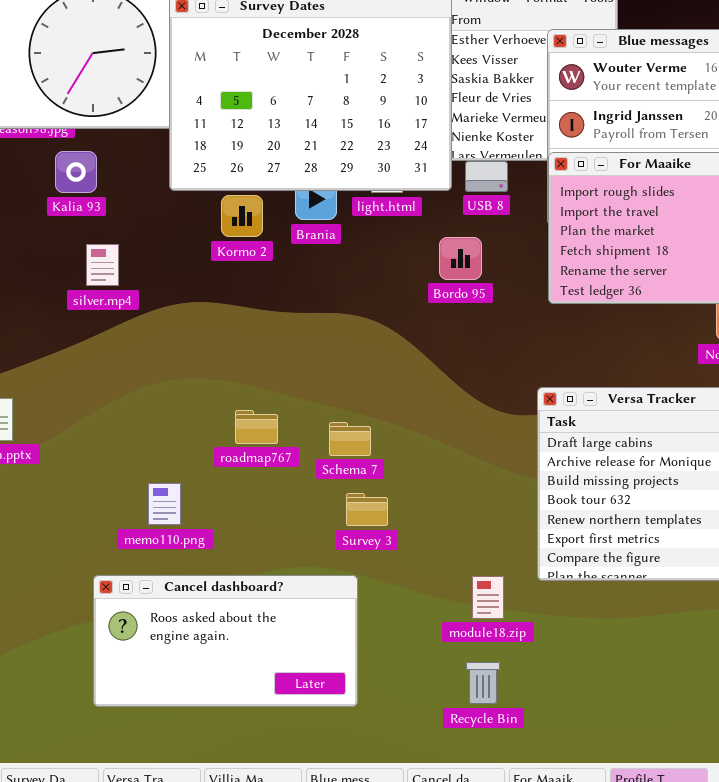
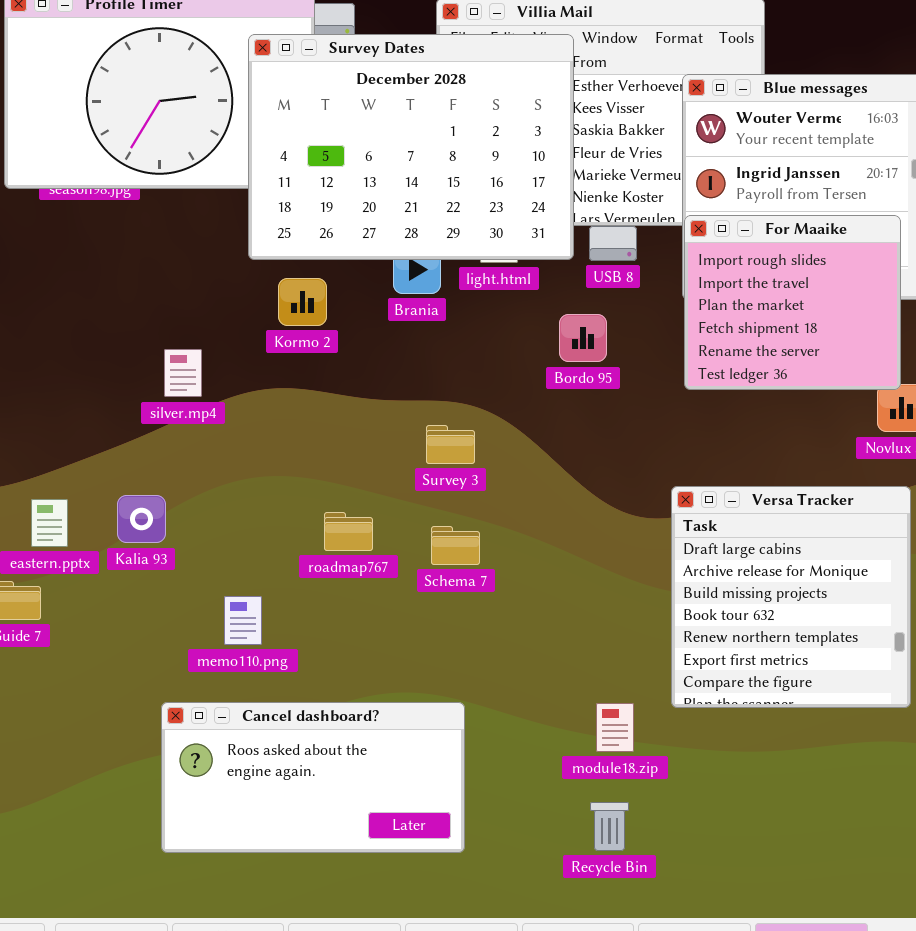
Kalia 93: [55,151,97,193] -> [117,495,166,543], moved
Kormo 2: [221,195,263,237] -> [278,278,327,326], moved
silver.mp4: [86,244,119,286] -> [164,349,202,397], moved
Survey 3: [346,493,388,526] -> [426,425,475,464], moved

